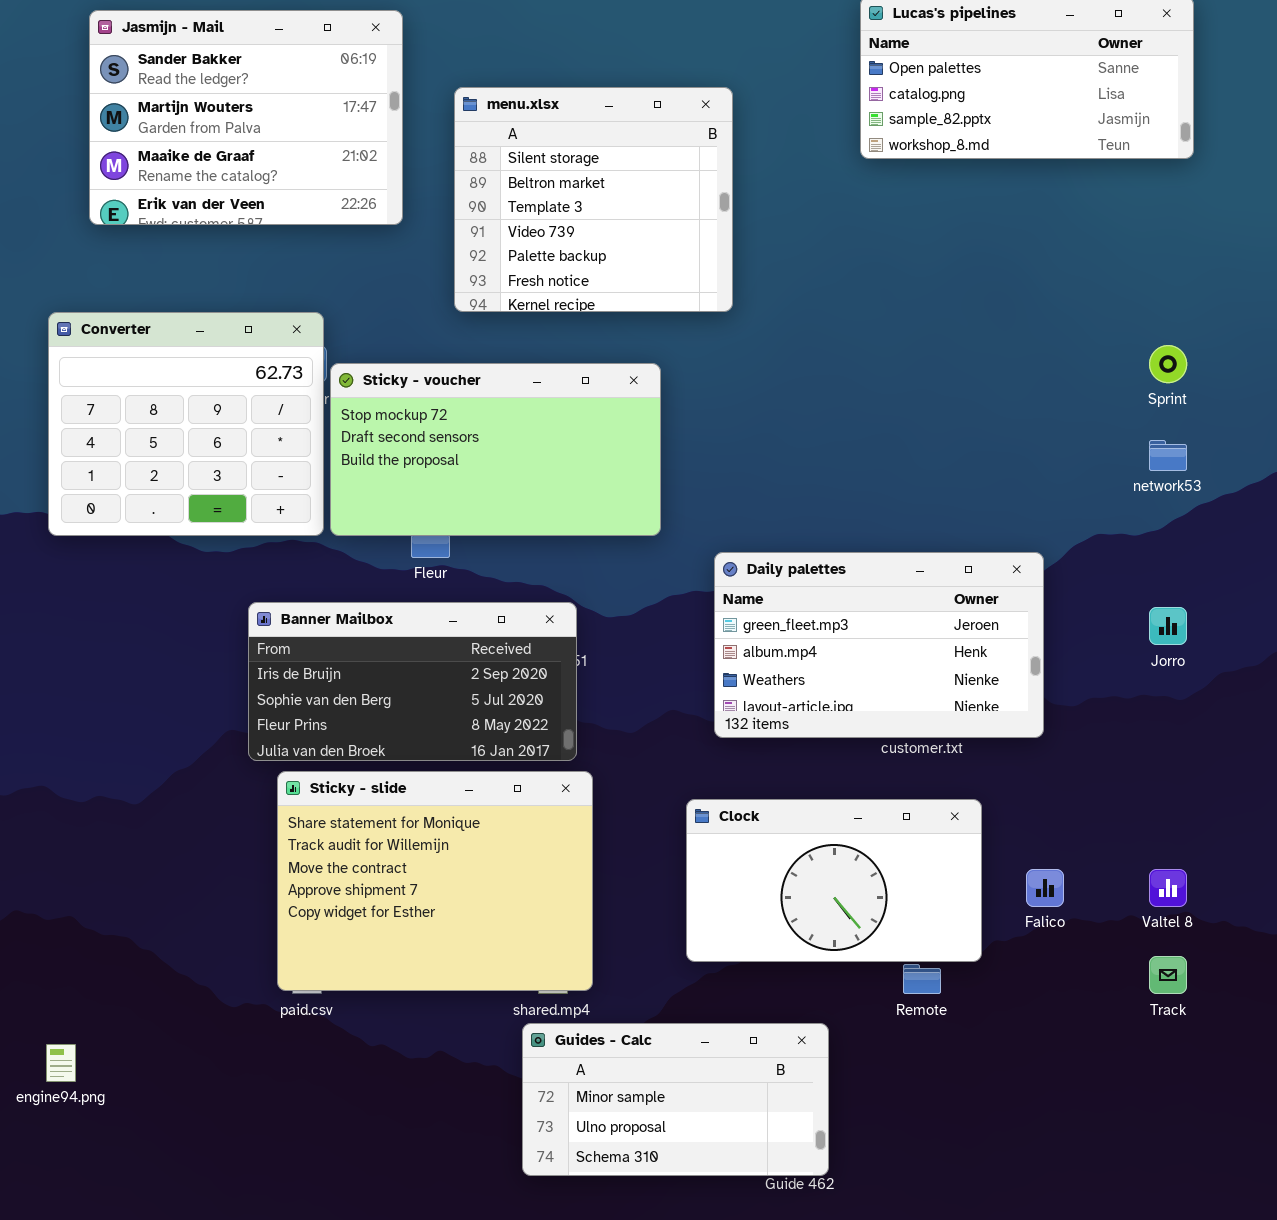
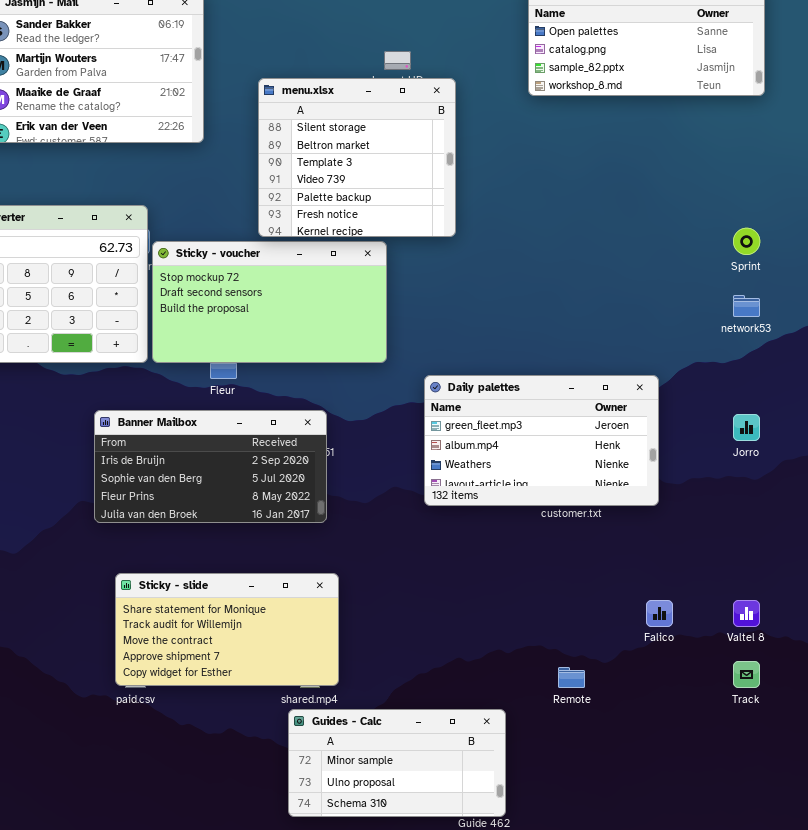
menu.xlsx: [454,87,733,312] -> [258,78,456,237], moved
Sticky - slide: [277,771,593,991] -> [115,573,339,686], resized
Clock: [686,799,982,962] -> none, closed

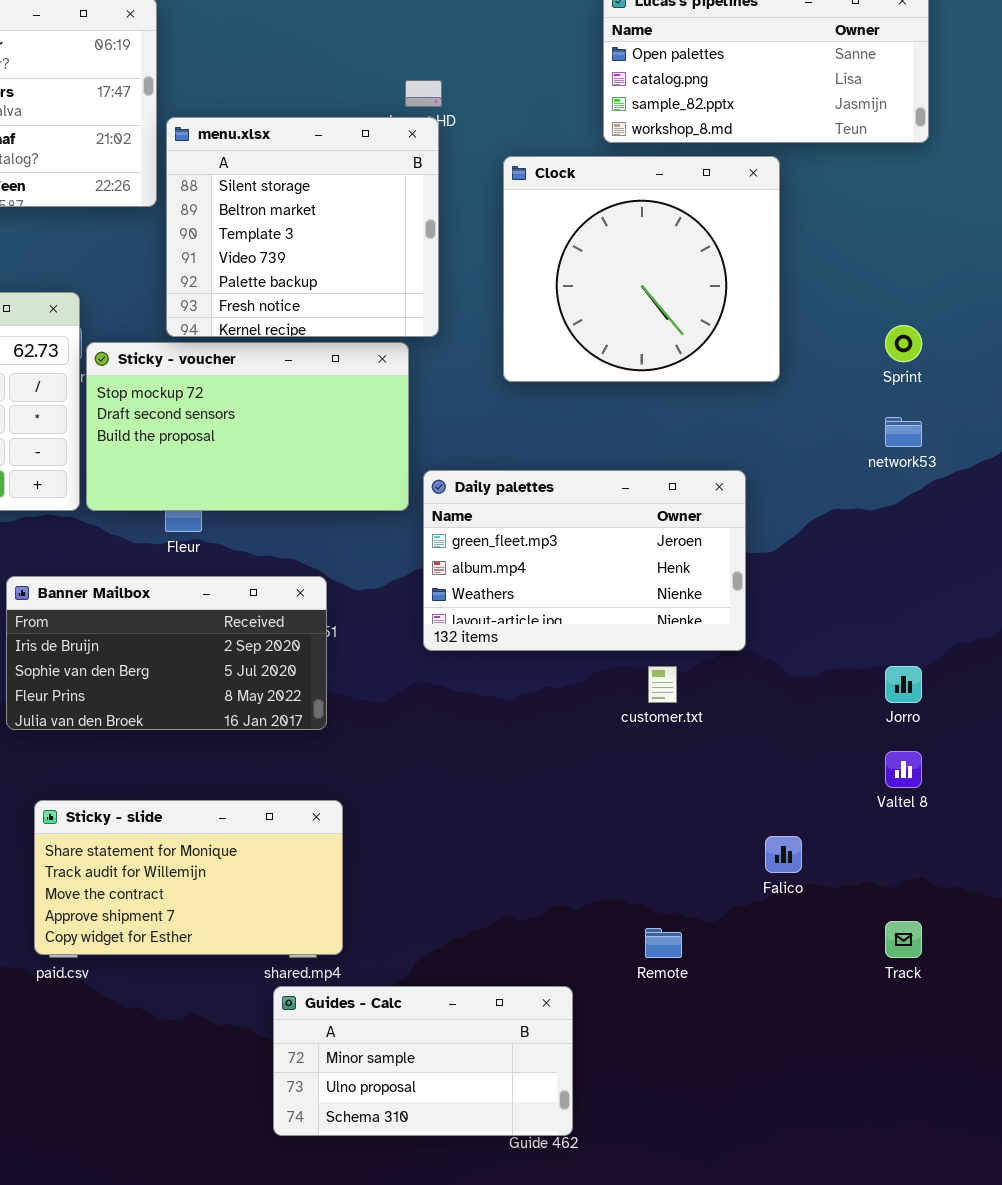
menu.xlsx: [258,78,456,237] -> [166,117,439,337], moved
Clock: none -> [503,156,780,382], opened
Daily palettes: [424,375,659,506] -> [423,470,746,651], moved
Jorro: [733,414,760,441] -> [885,666,922,703], moved
Valtel 8: [733,600,760,627] -> [885,751,922,788], moved

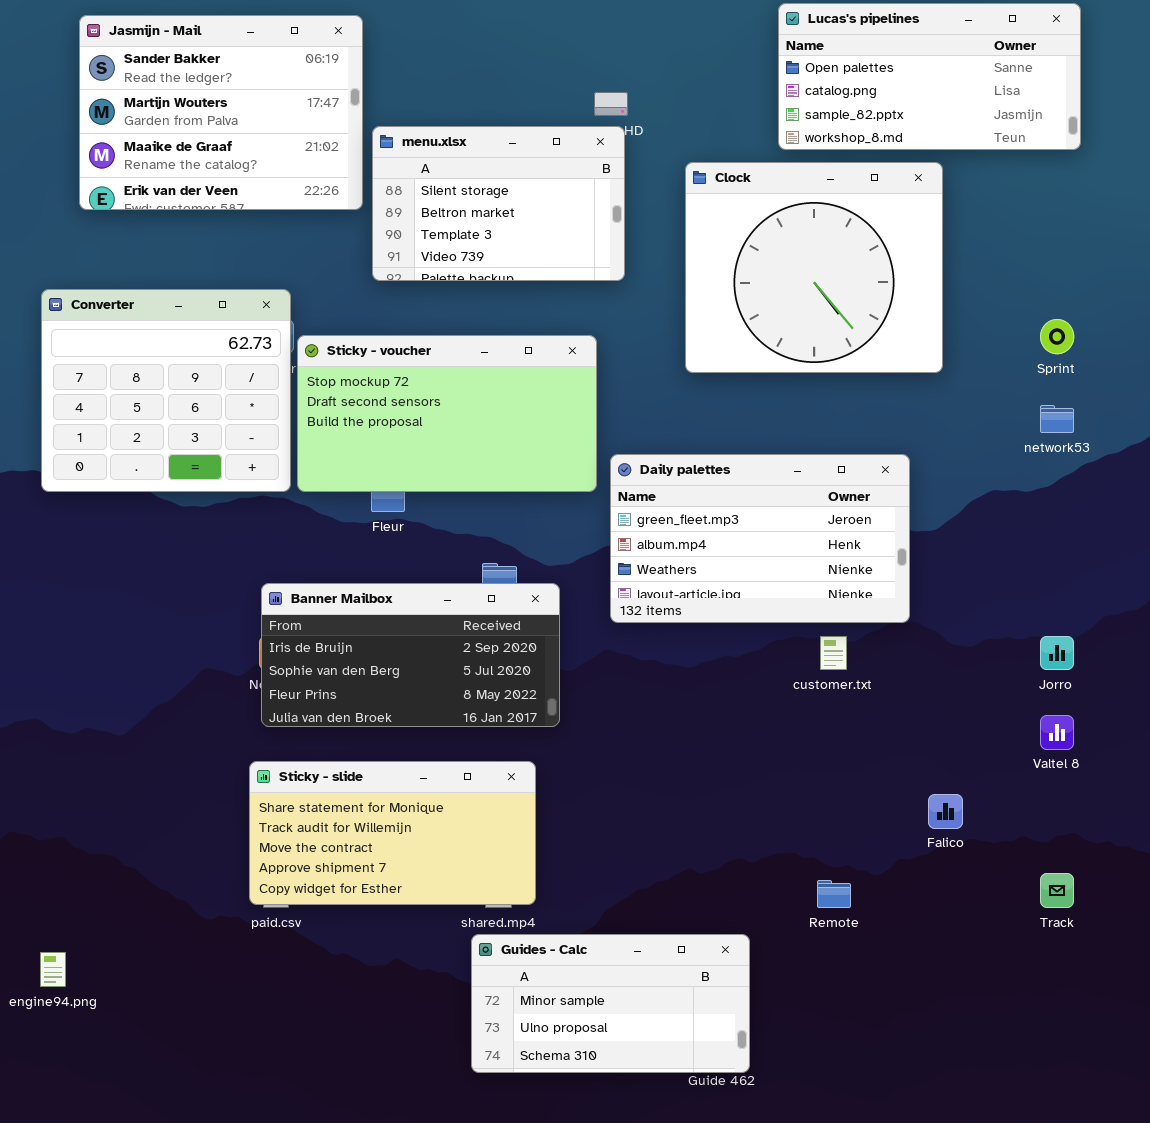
menu.xlsx: [166,117,439,337] -> [372,126,625,281], resized
Banner Mailbox: [6,576,327,730] -> [261,583,560,727], moved

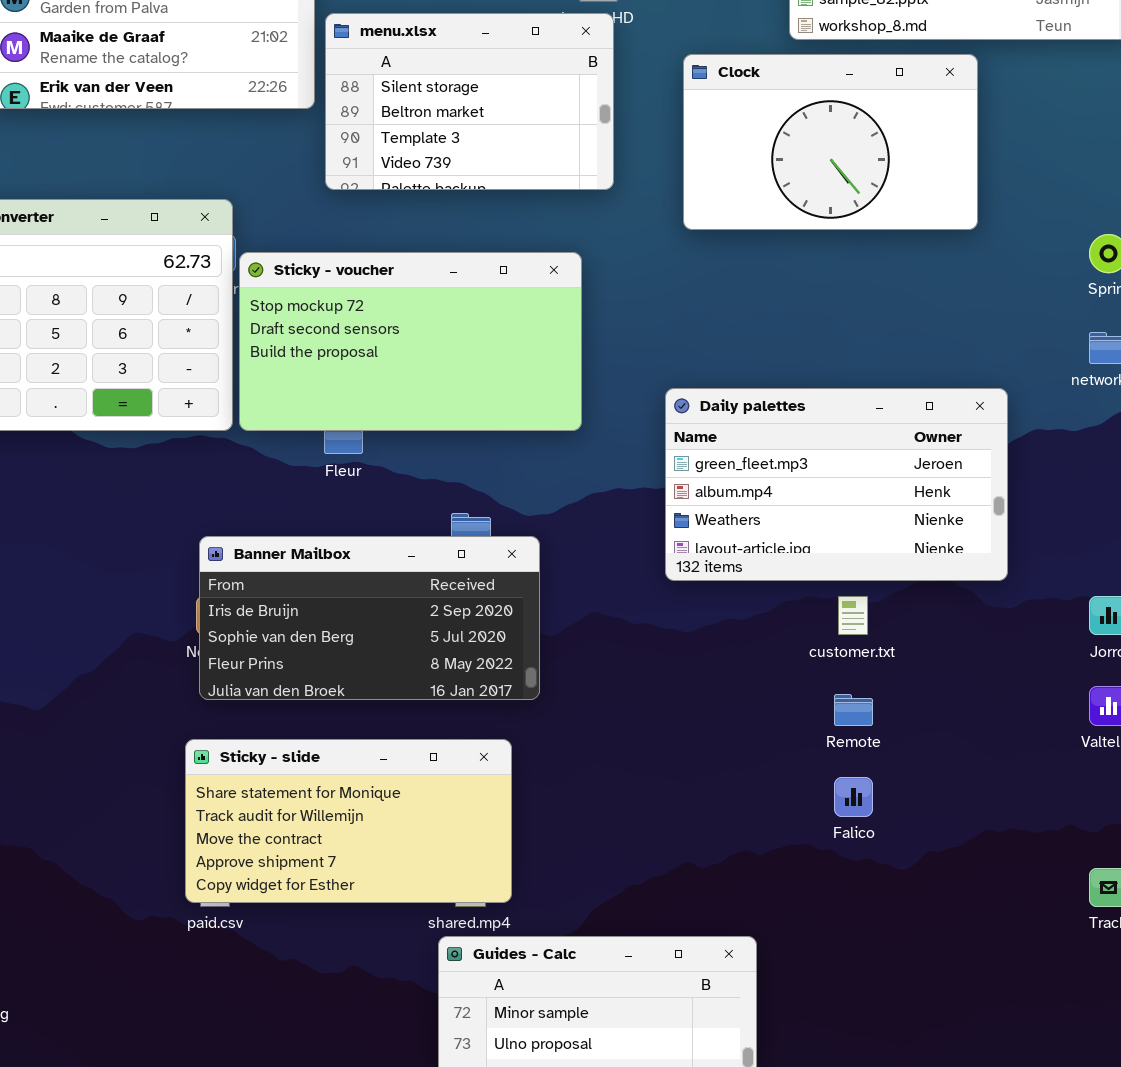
Clock: [685,162,943,373] -> [683,54,978,230], resized
Daily palettes: [610,454,910,623] -> [665,388,1008,581], moved
Falico: [928,794,963,829] -> [834,777,873,817], moved
Remote: [817,880,851,908] -> [834,694,873,726], moved

